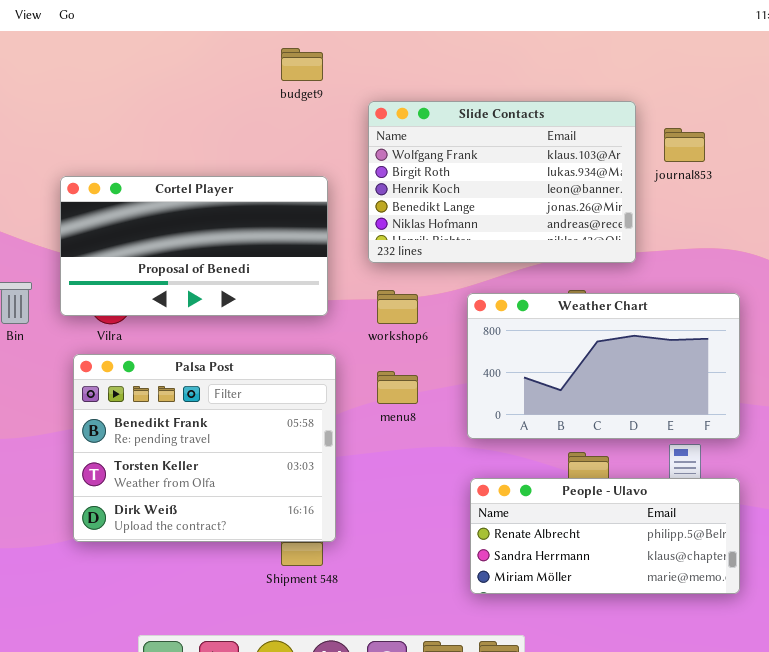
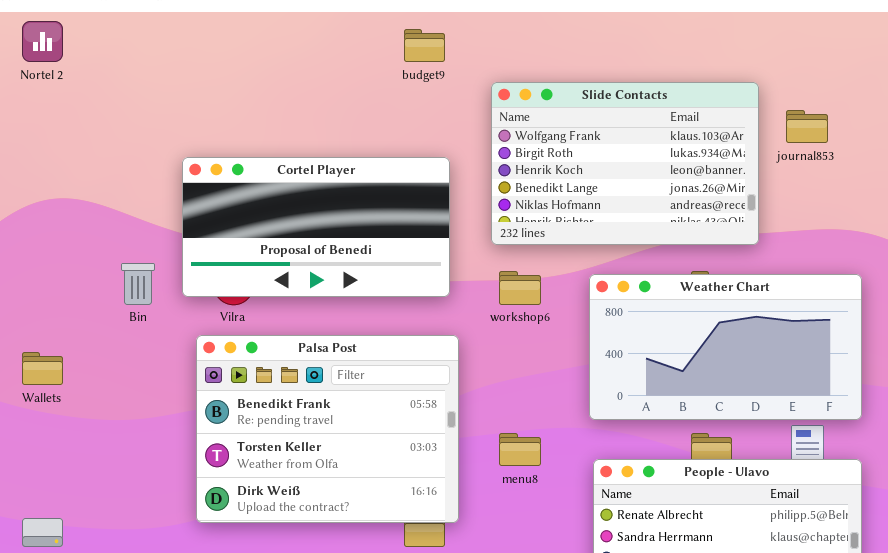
menu8: [377,371,418,404] -> [499,433,541,466], moved

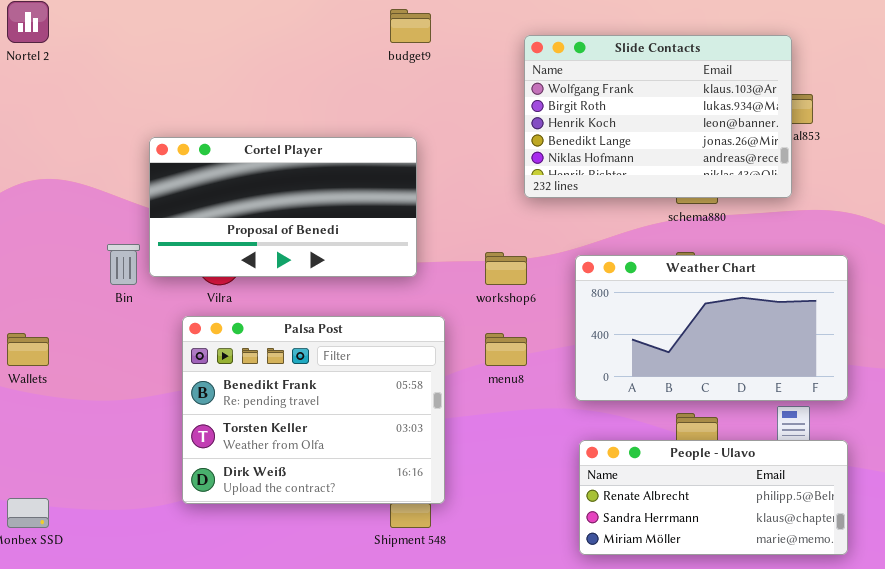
Slide Contacts: [491,82,759,245] -> [524,35,792,198], moved
Cortel Player: [182,157,450,297] -> [149,137,417,277], moved
menu8: [499,433,541,466] -> [485,333,527,366], moved

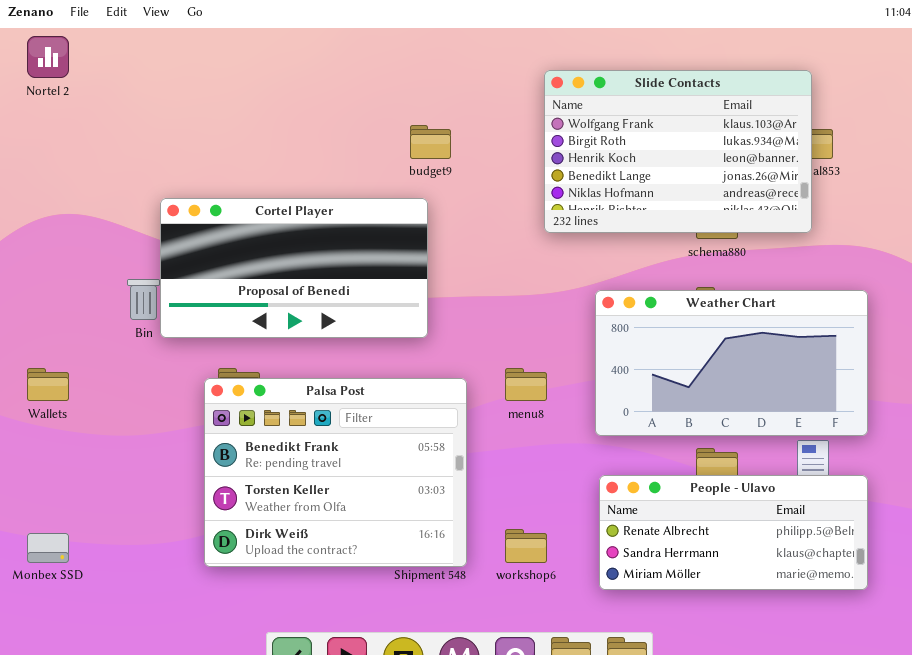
budget9: [390,9,431,43] -> [410,125,451,159], moved
Cortel Player: [149,137,417,277] -> [160,198,428,338], moved
workshop6: [485,252,527,285] -> [505,529,547,563], moved
Palsa Post: [182,316,445,504] -> [204,378,467,567], moved

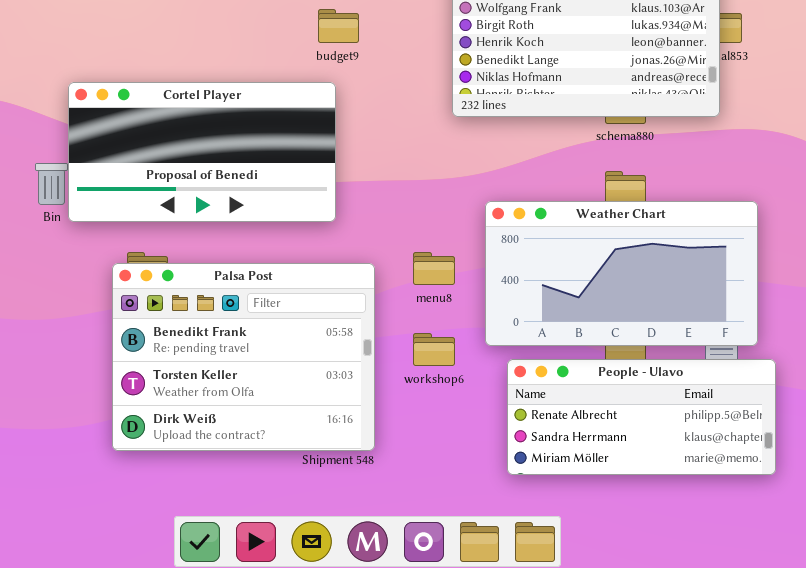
Weather Chart: [595,290,868,436] -> [485,201,758,346], moved
workshop6: [505,529,547,563] -> [413,333,455,366], moved

